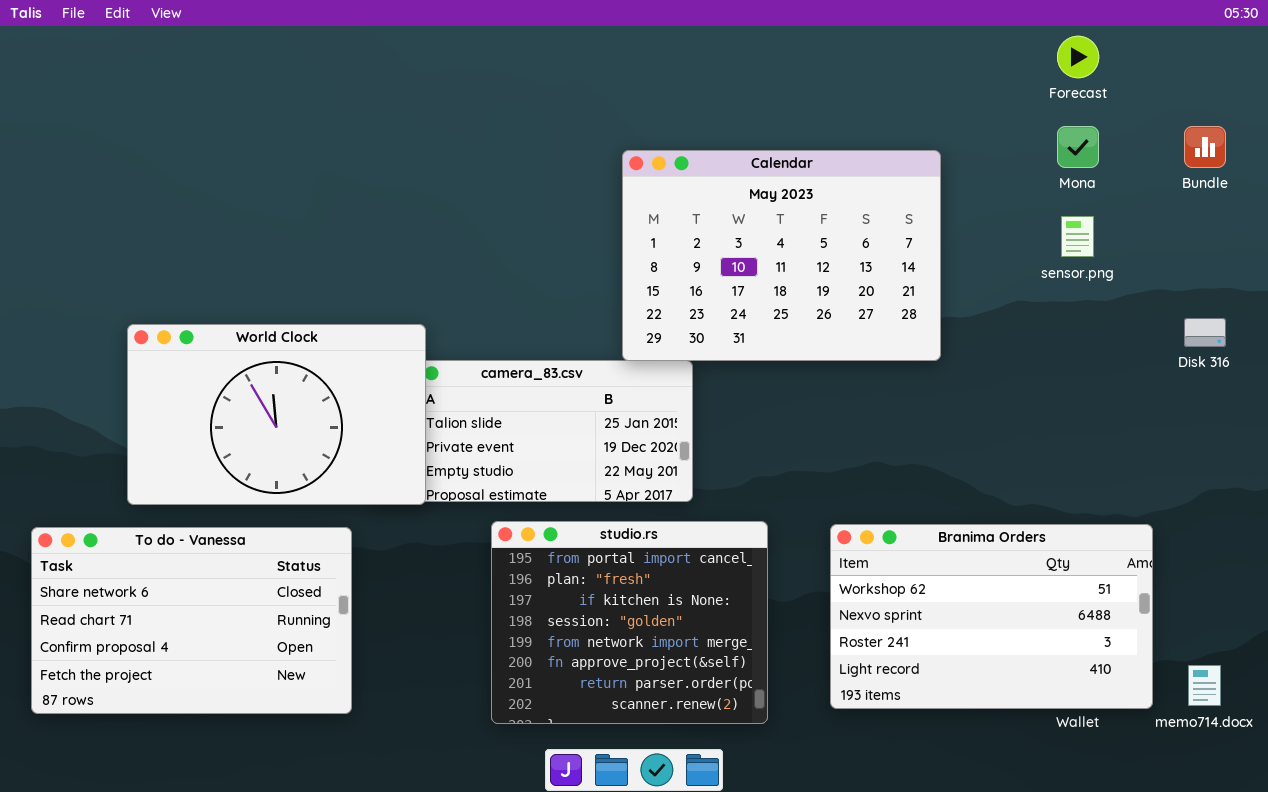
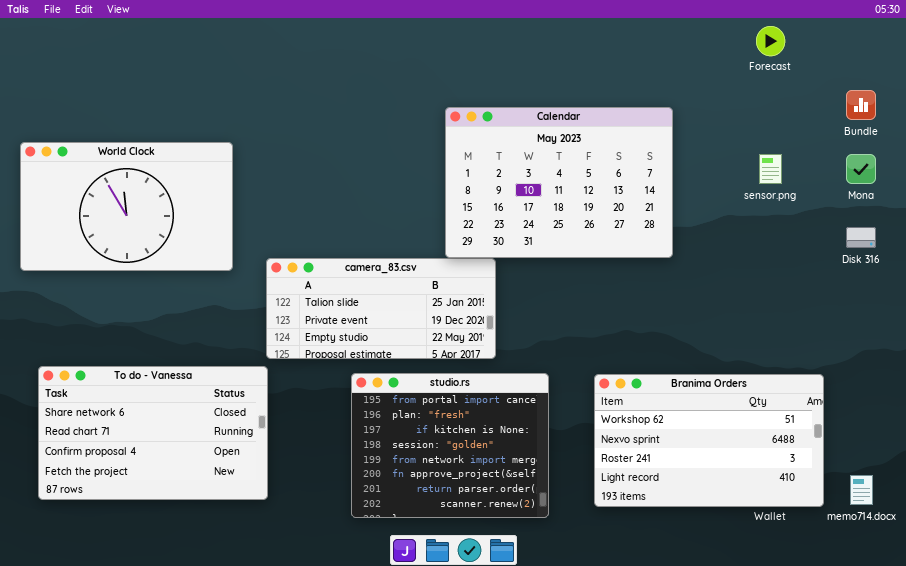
Mona: [1057,126,1099,168] -> [846,154,876,184], moved
World Clock: [127,324,426,505] -> [20,142,233,271], moved
To do - Vanessa: [31,527,352,714] -> [38,366,268,500], moved

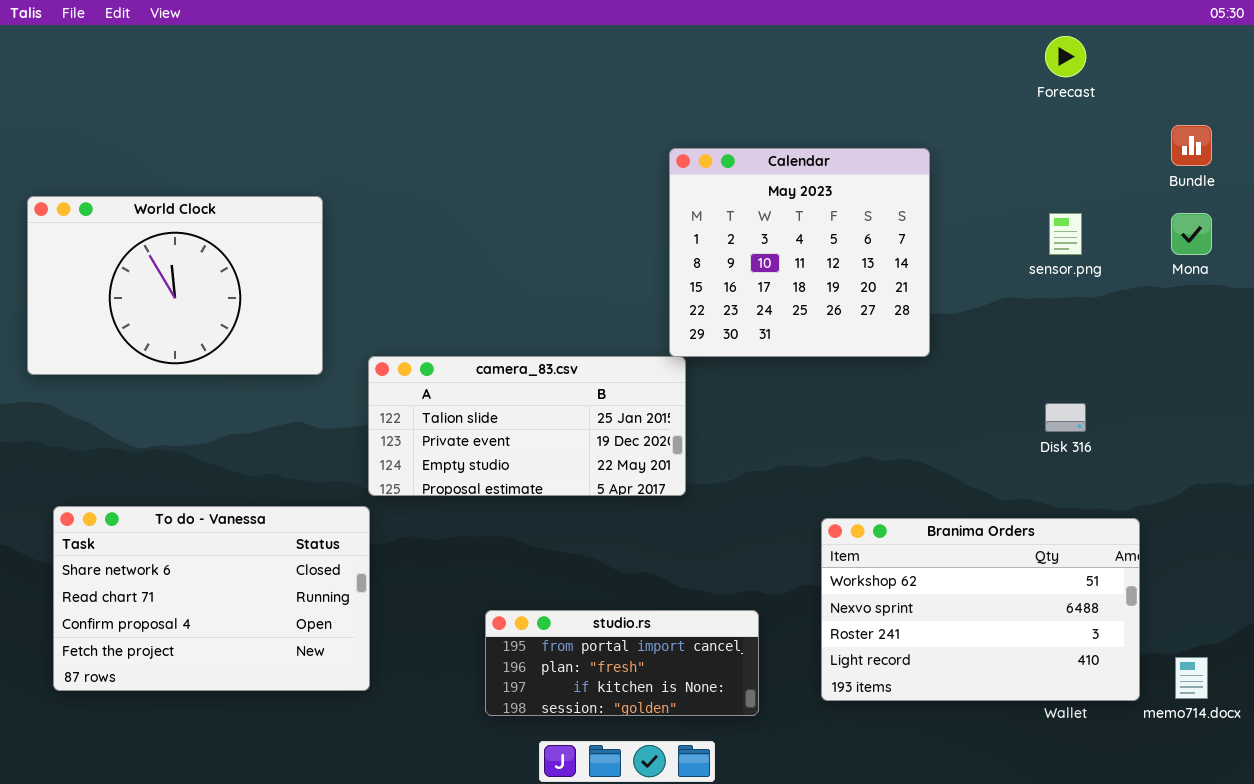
Calendar: [445,107,673,258] -> [669,148,930,357], resized
Disk 316: [846,227,876,248] -> [1045,403,1086,432], moved
studio.rs: [351,373,549,518] -> [485,610,759,716], resized

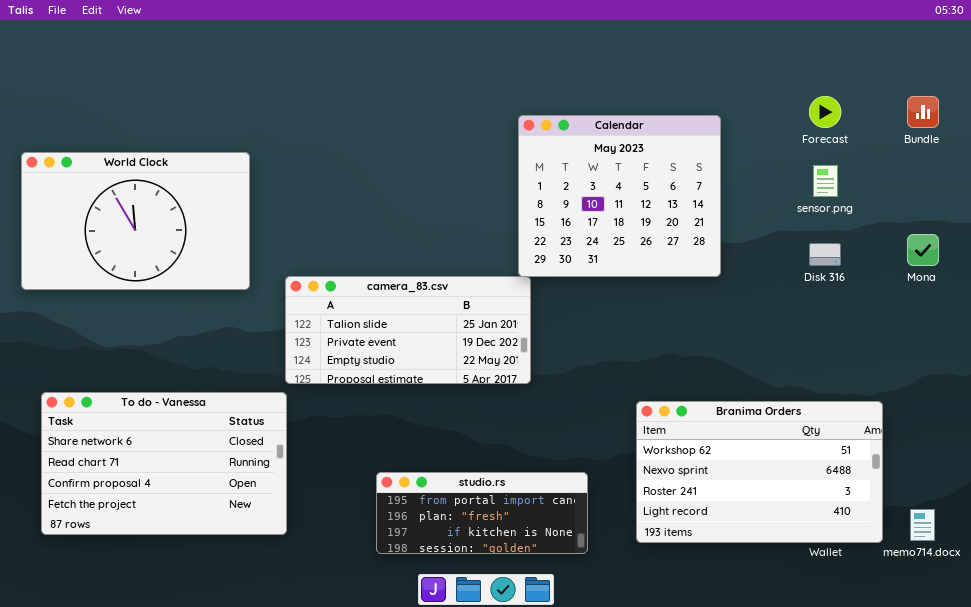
Forecast: [1045,36,1086,77] -> [809,96,841,128], moved
Mona: [1171,213,1212,255] -> [907,234,939,266], moved
Disk 316: [1045,403,1086,432] -> [809,243,841,266], moved

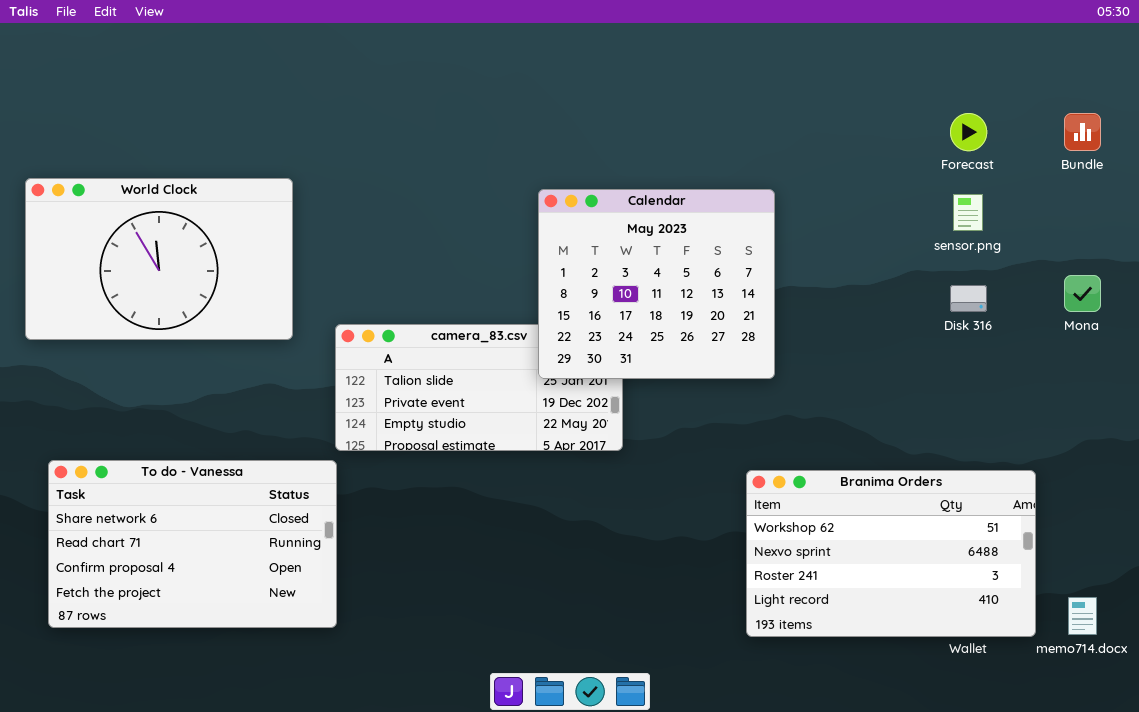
Calendar: [518,115,721,277] -> [538,189,775,379], moved
studio.rs: [376,472,588,554] -> none, closed

